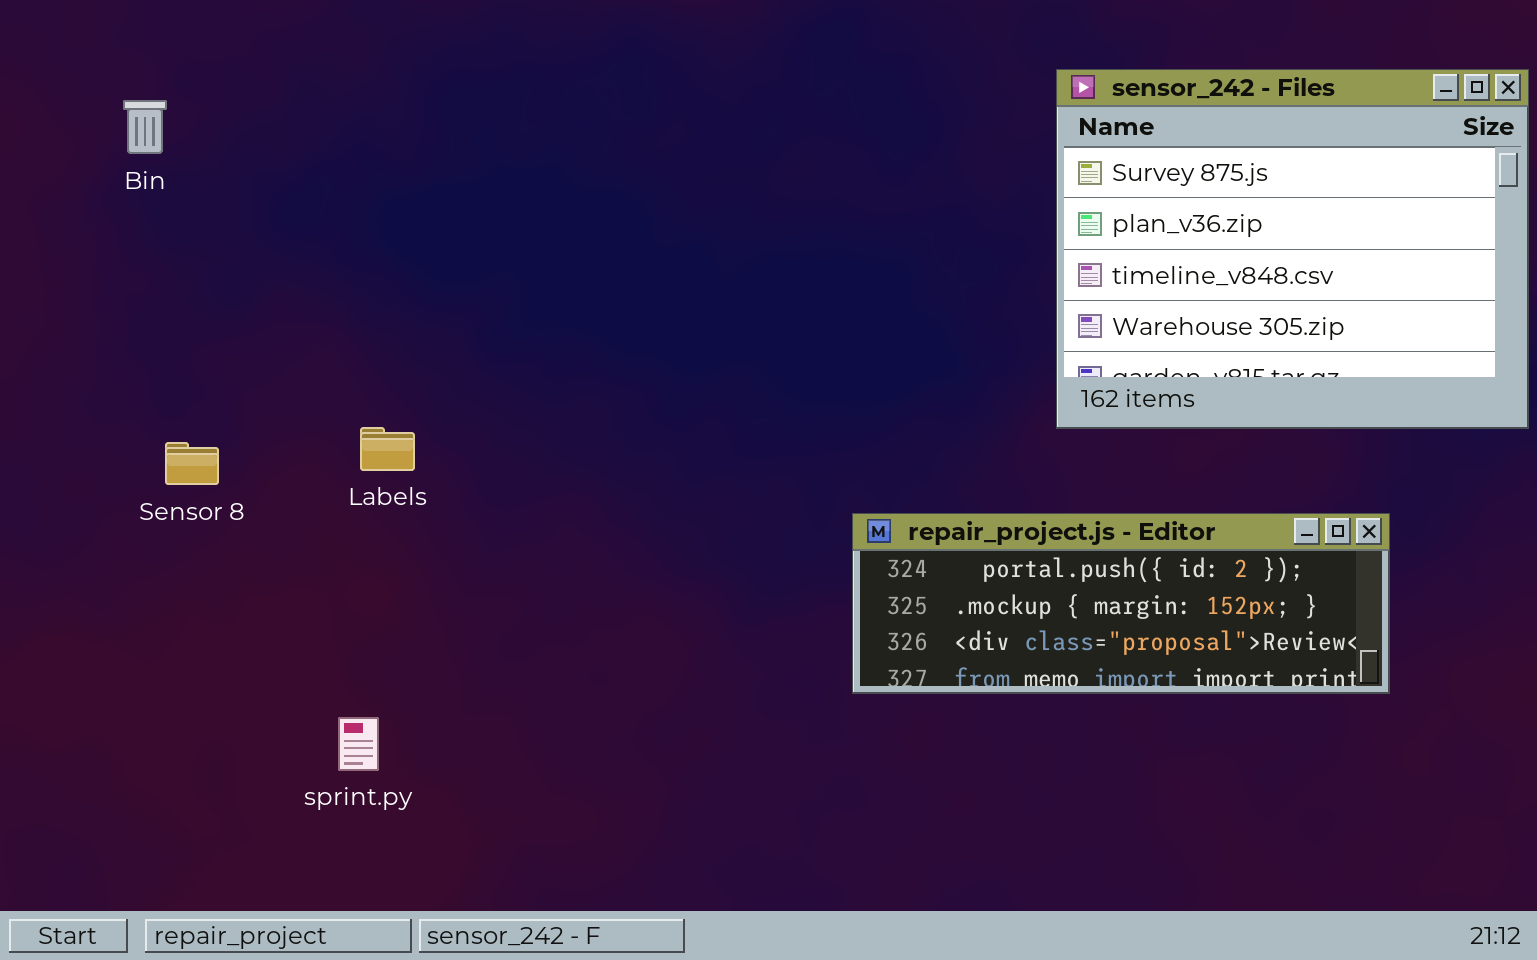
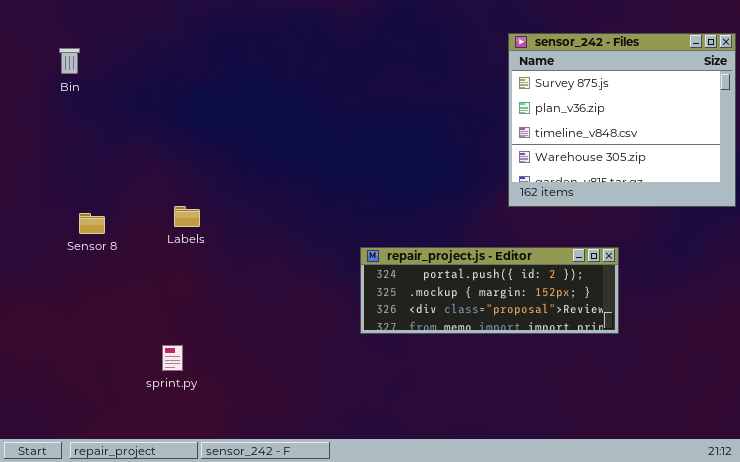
repair_project.js - Editor: [852,513,1390,694] -> [360,247,619,334], moved

